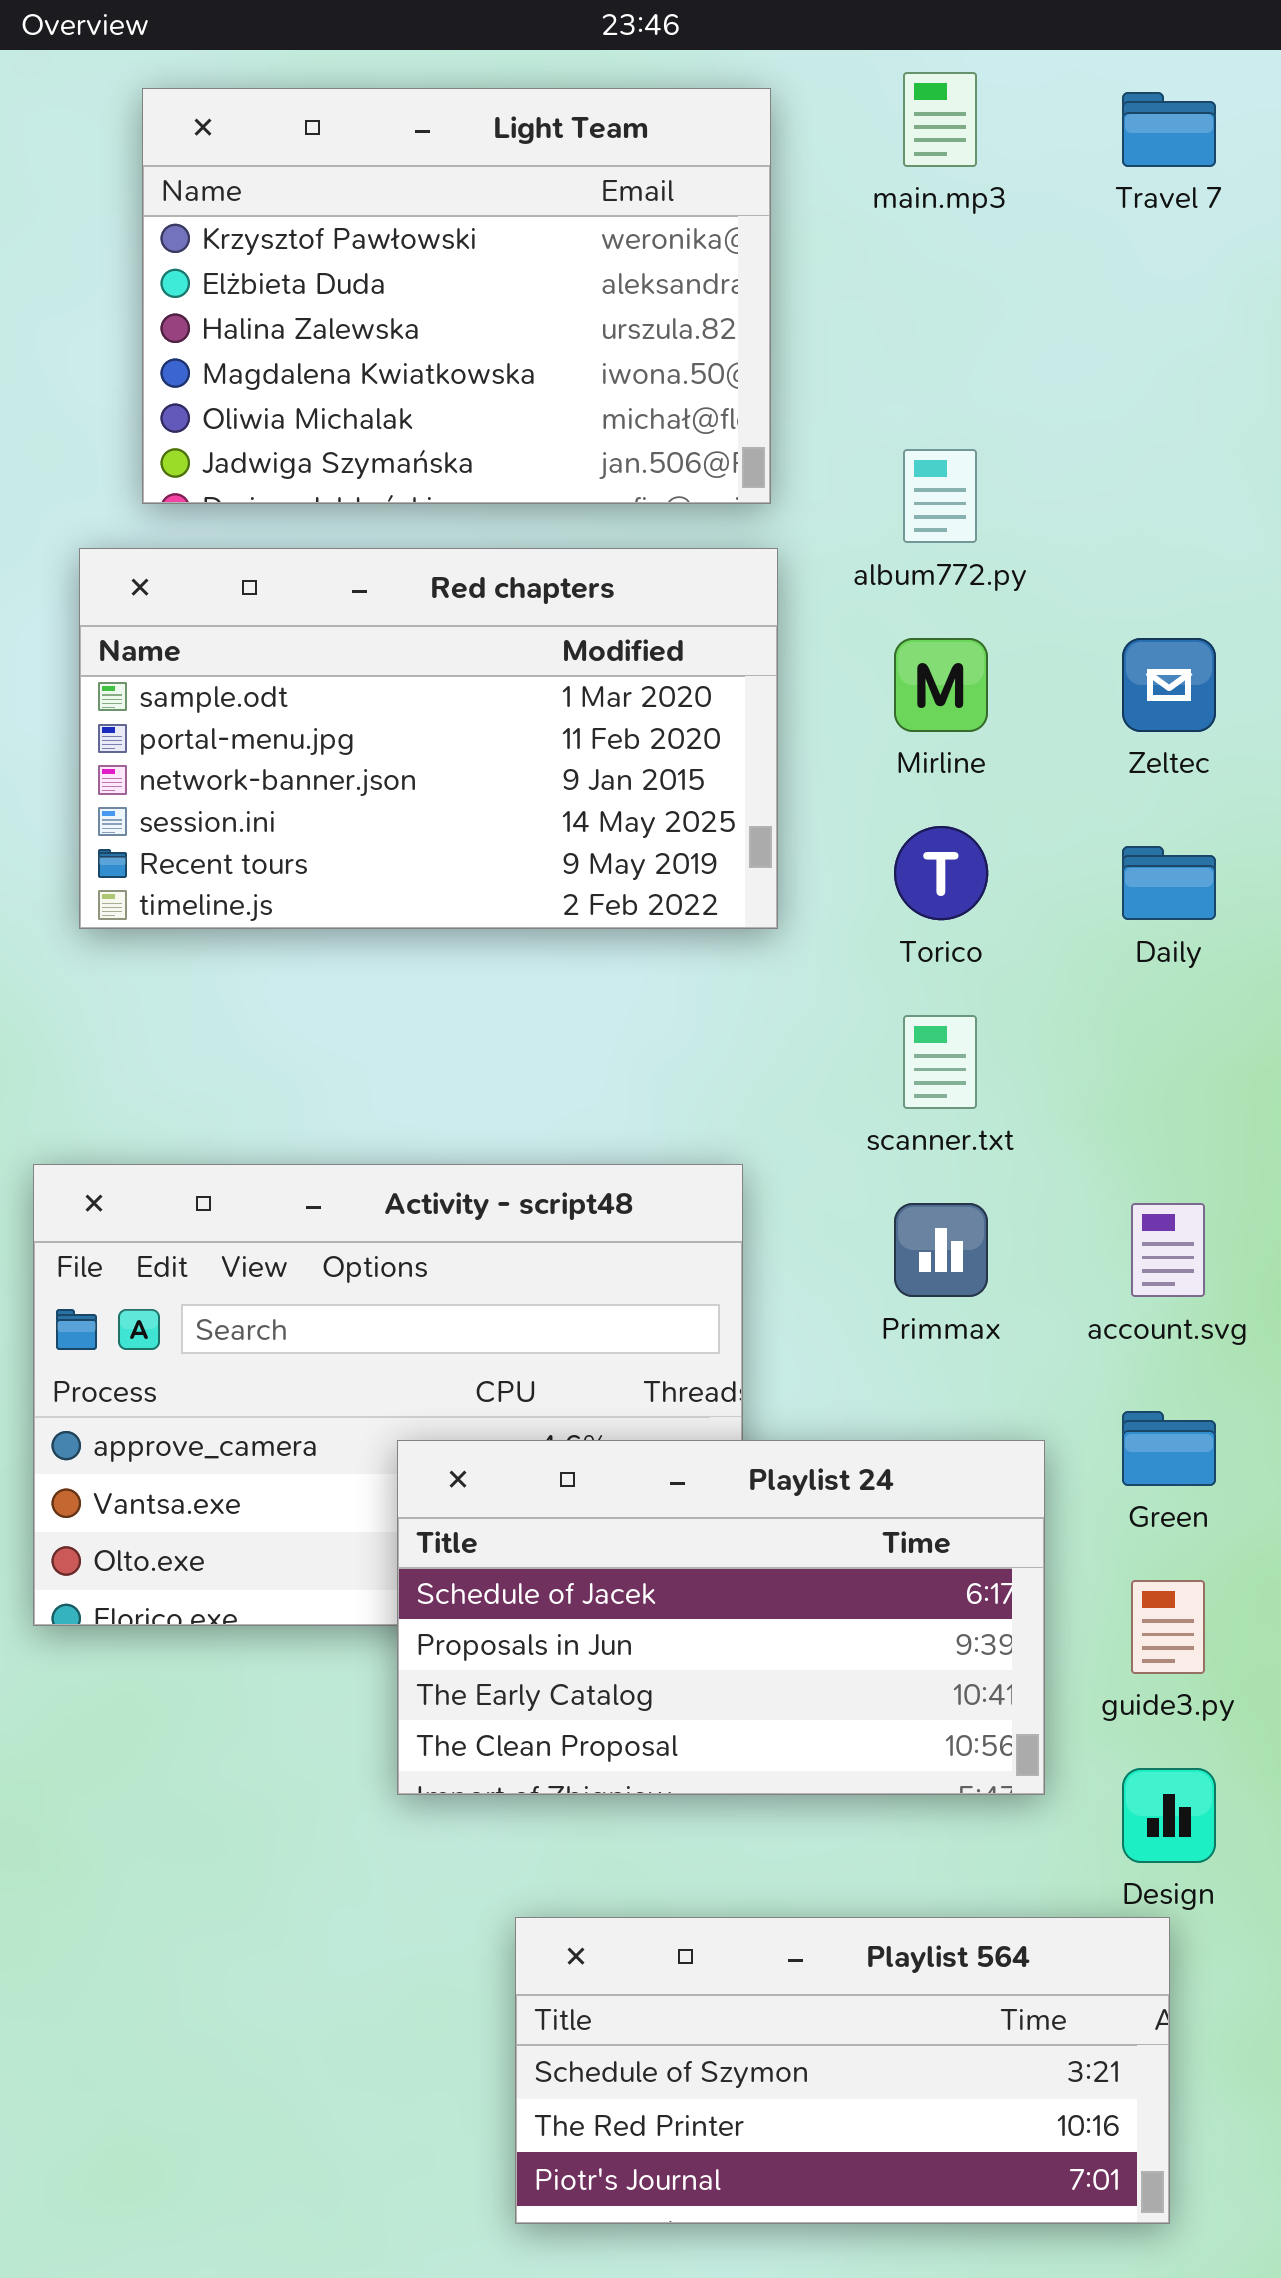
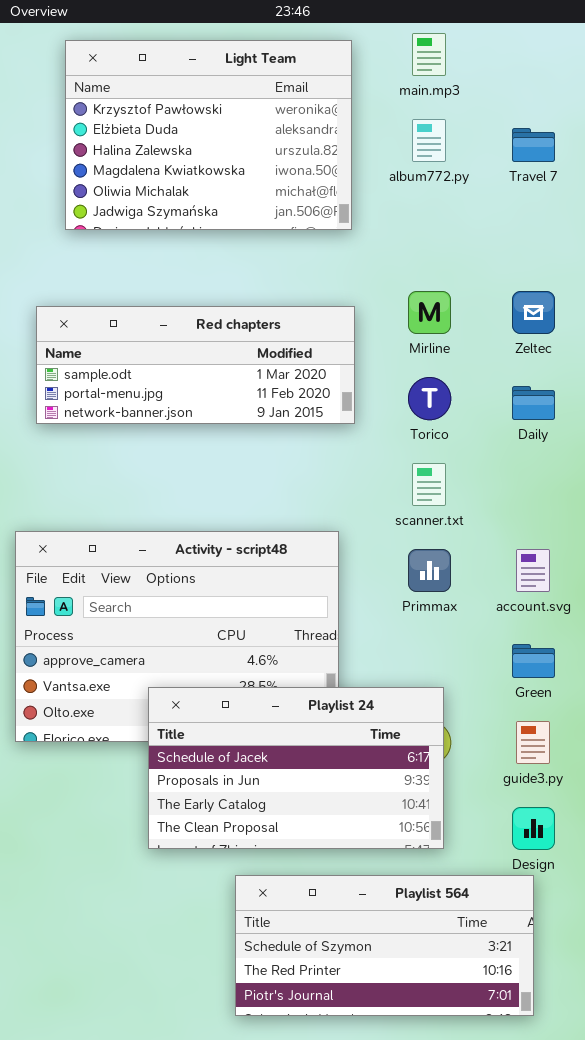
Travel 7: [1122,92,1216,167] -> [512,128,555,162], moved
album772.py: [903,449,977,543] -> [412,119,446,162], moved
Red chapters: [79,548,778,929] -> [36,306,355,424], resized
Playlist 24: [397,1440,1045,1795] -> [148,687,444,849], moved

